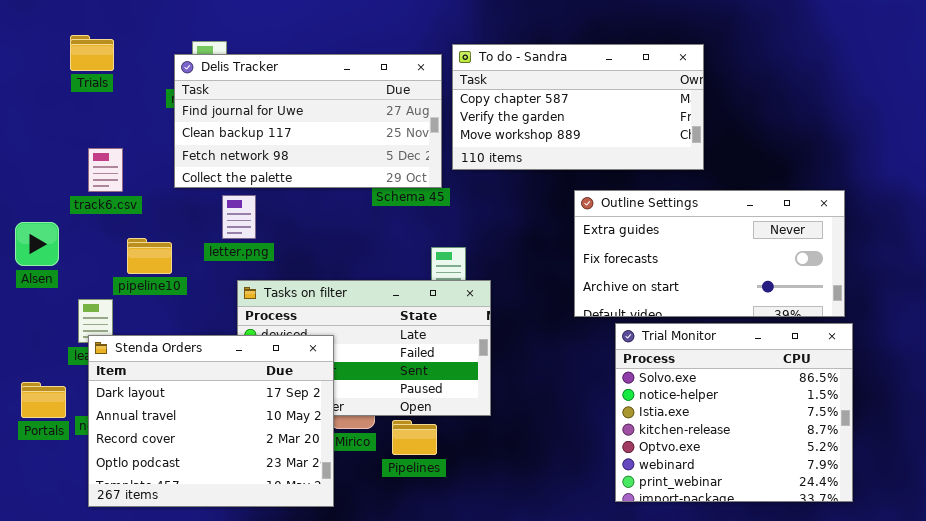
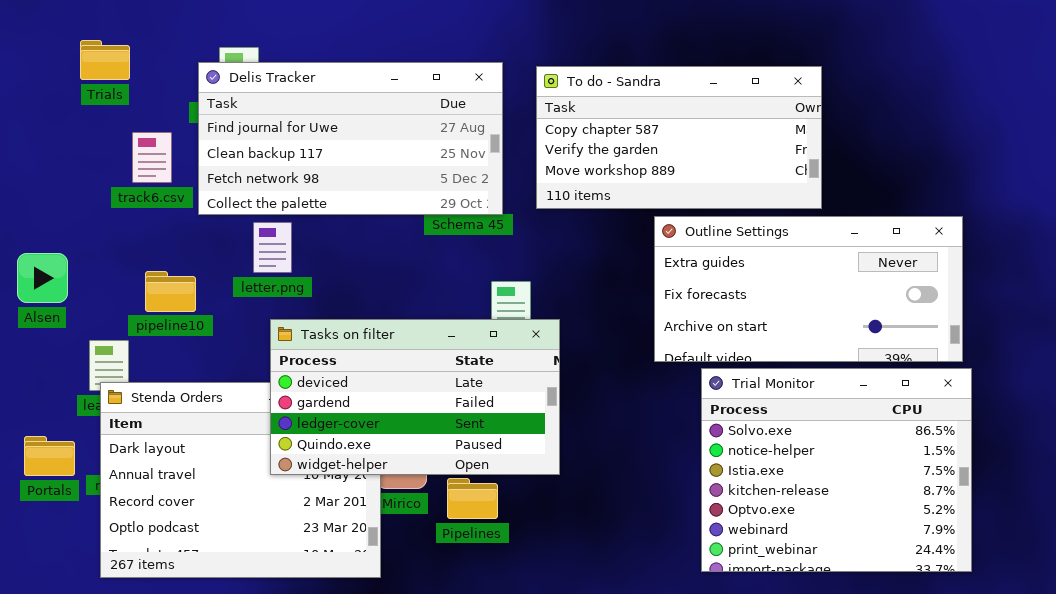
To do - Sandra: [452,44,704,170] -> [536,66,822,209], moved
track6.csv: [88,148,123,192] -> [132,132,172,183], moved
Tasks on filter: [237,280,491,416] -> [270,319,560,475], raised

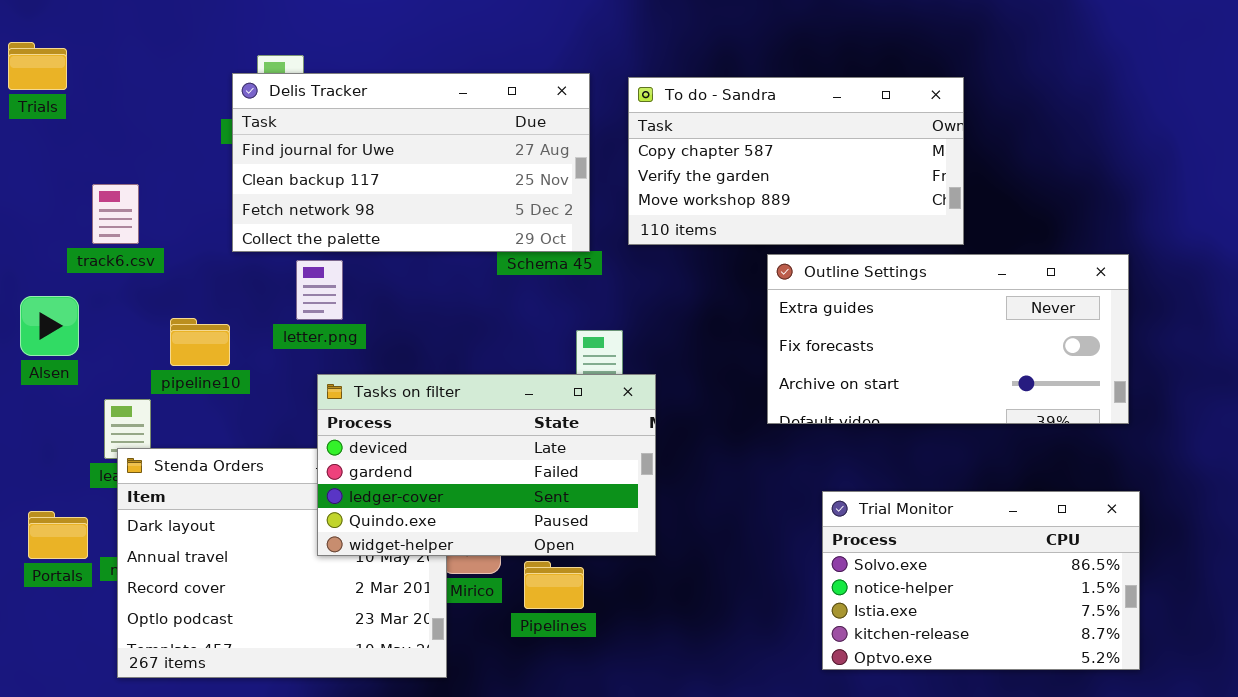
Trials: [80,40,130,80] -> [8,42,67,90], moved
track6.csv: [132,132,172,183] -> [92,184,139,244], moved
Trial Monitor: [701,368,972,572] -> [822,491,1140,670], resized

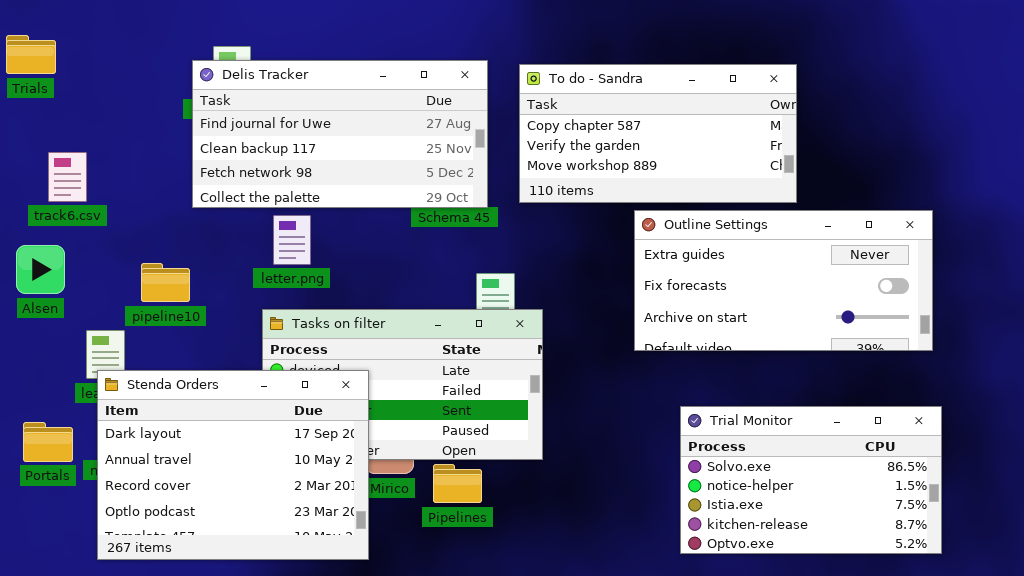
track6.csv: [92,184,139,244] -> [48,152,87,202], moved
letter.png: [296,260,343,320] -> [273,215,311,265], moved
Stenda Orders: [117,448,447,678] -> [97,370,369,560], raised

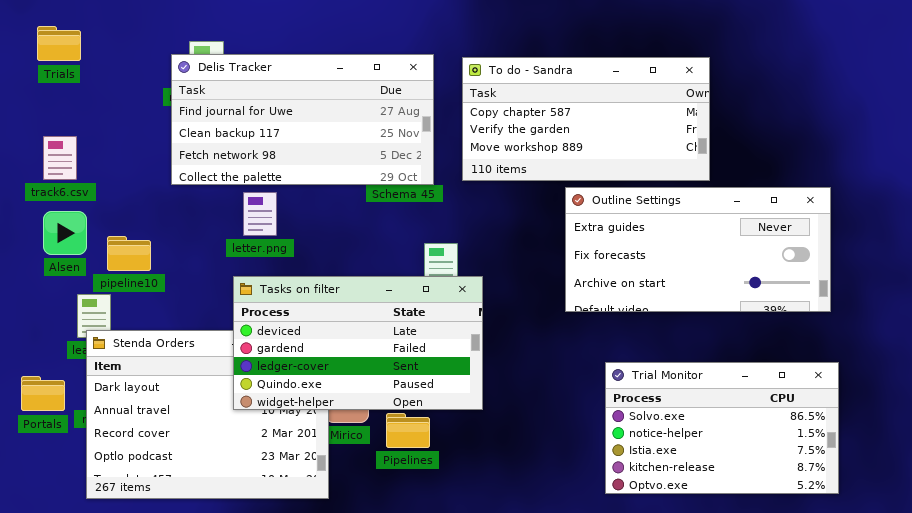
Trials: [6,35,56,74] -> [37,26,81,61], moved
Alsen: [16,245,65,294] -> [43,211,87,255], moved
pipeline10: [141,263,190,302] -> [107,236,151,271], moved
Tasks on filter: [262,309,543,460] -> [233,276,483,410], raised

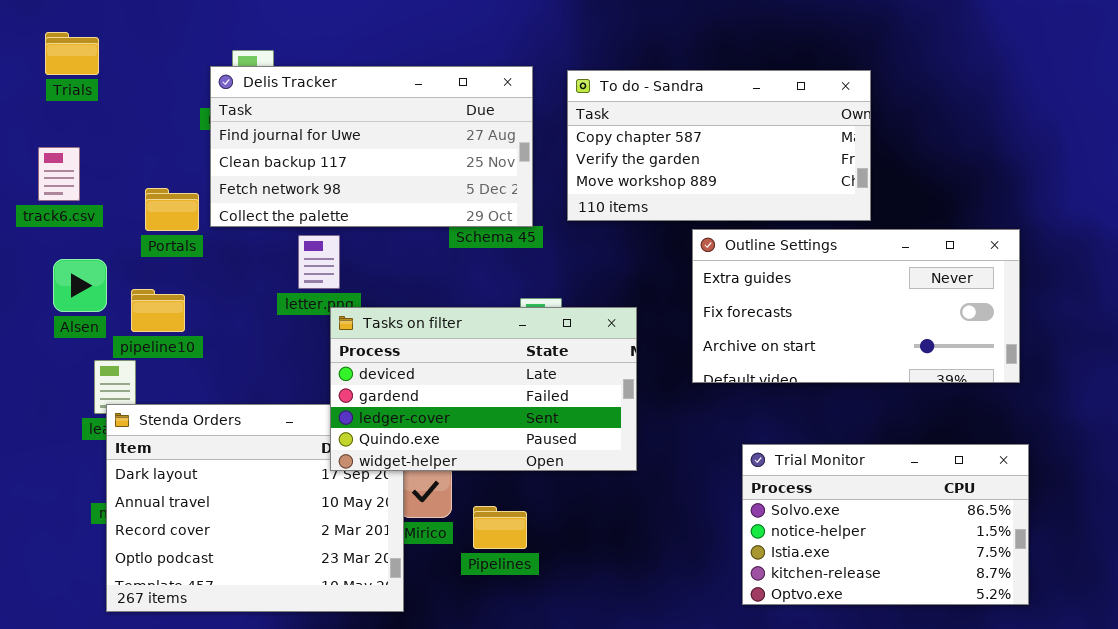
track6.csv: [43,136,77,180] -> [38,147,80,201], moved
Tasks on filter: [233,276,483,410] -> [330,307,637,471], moved
Portals: [21,376,65,411] -> [145,188,199,231], moved

